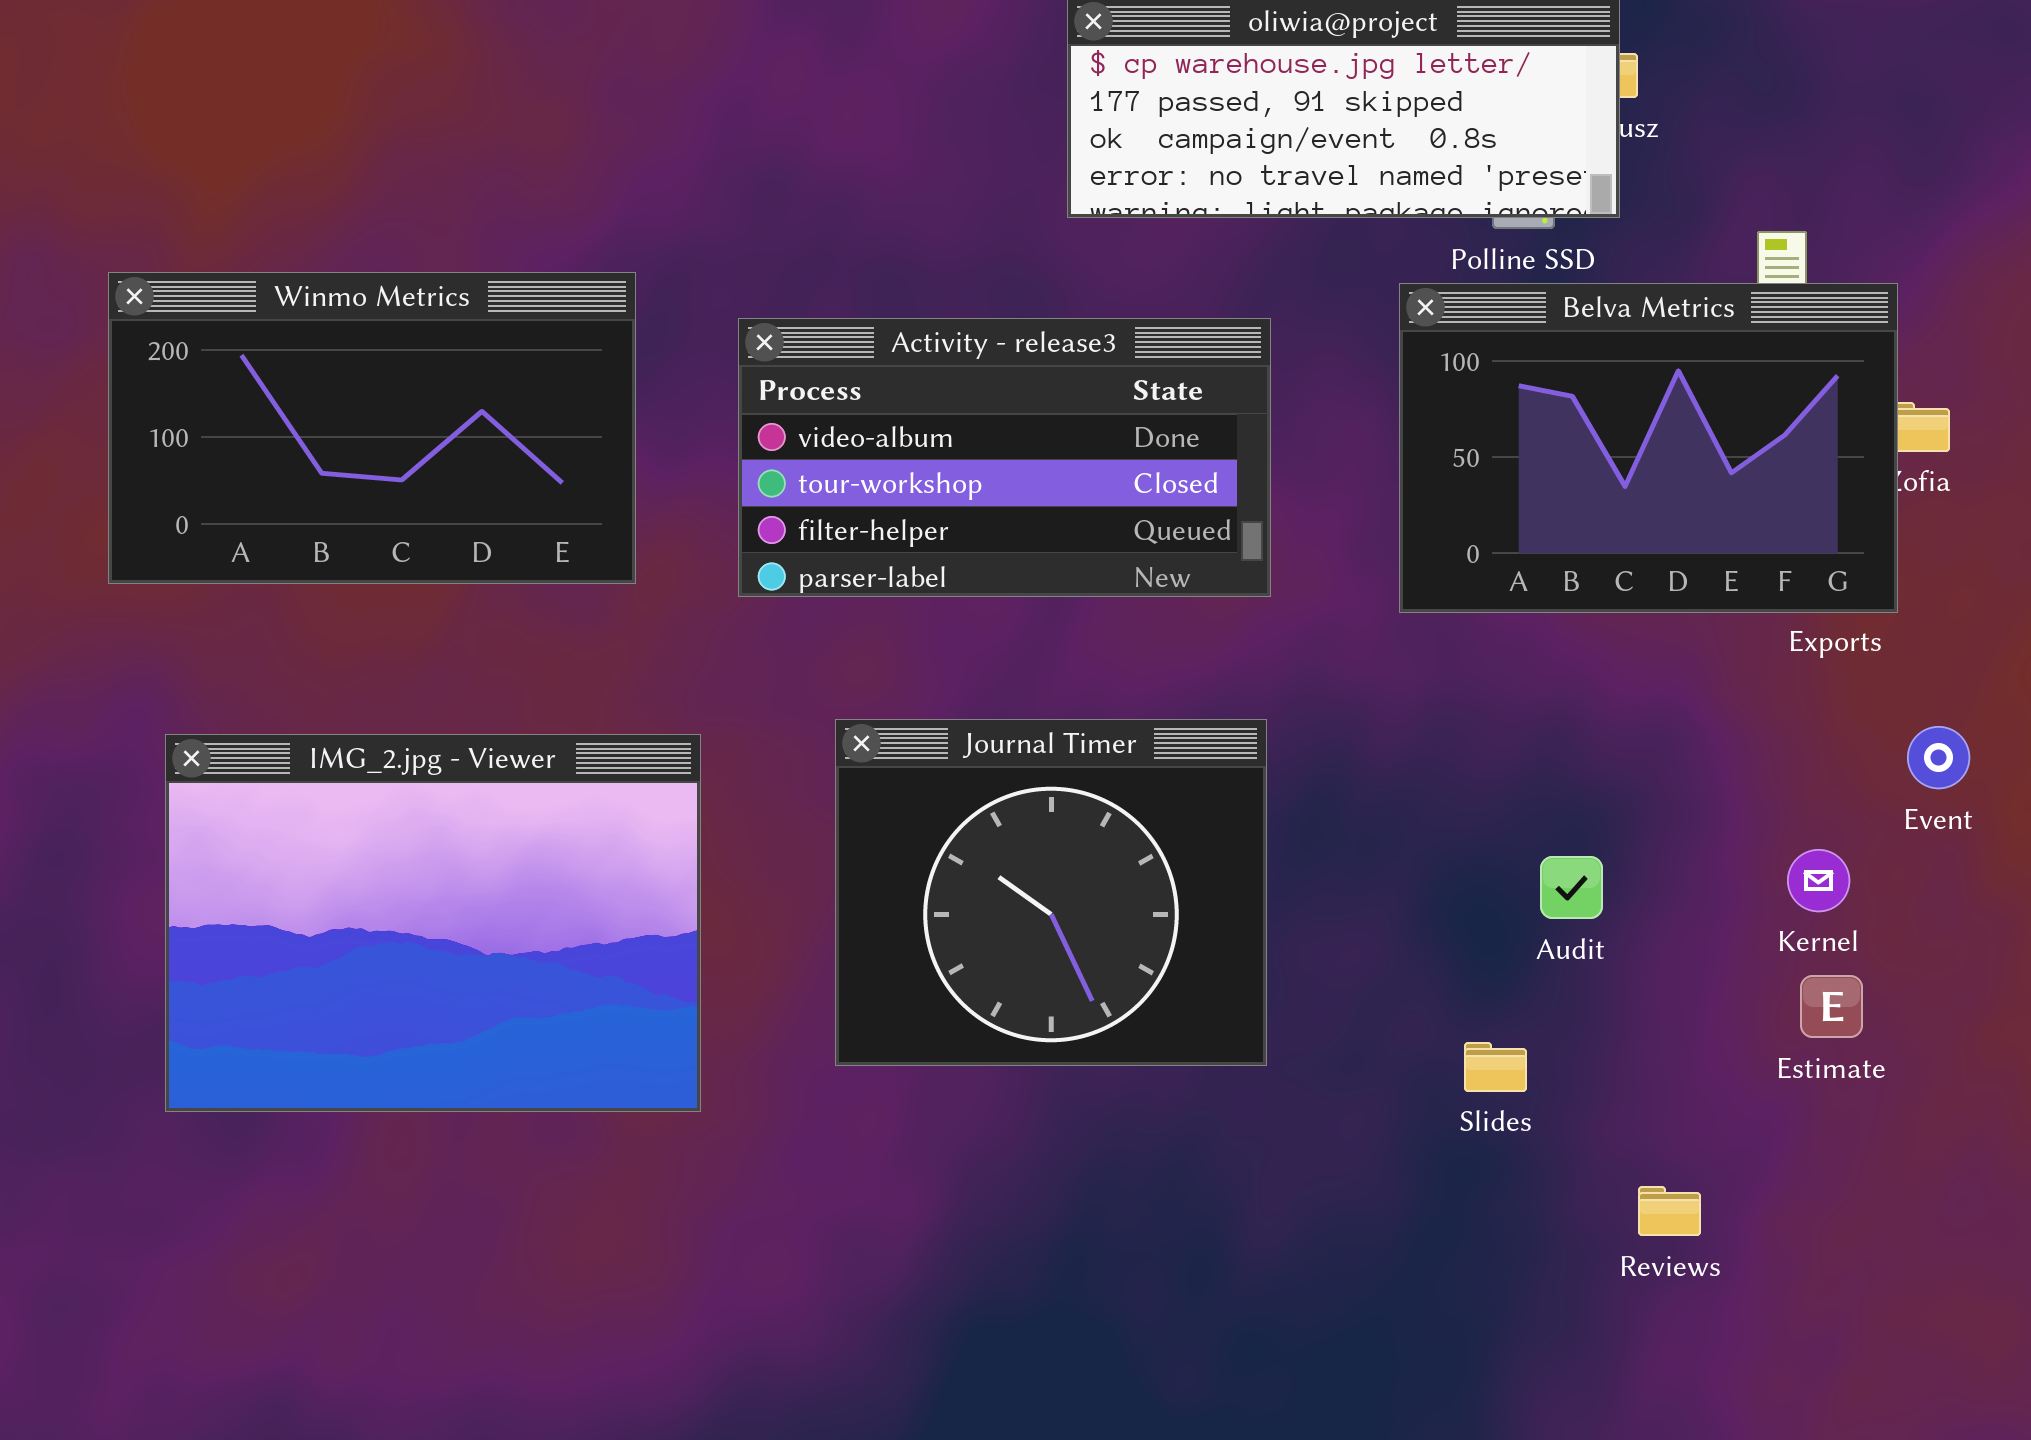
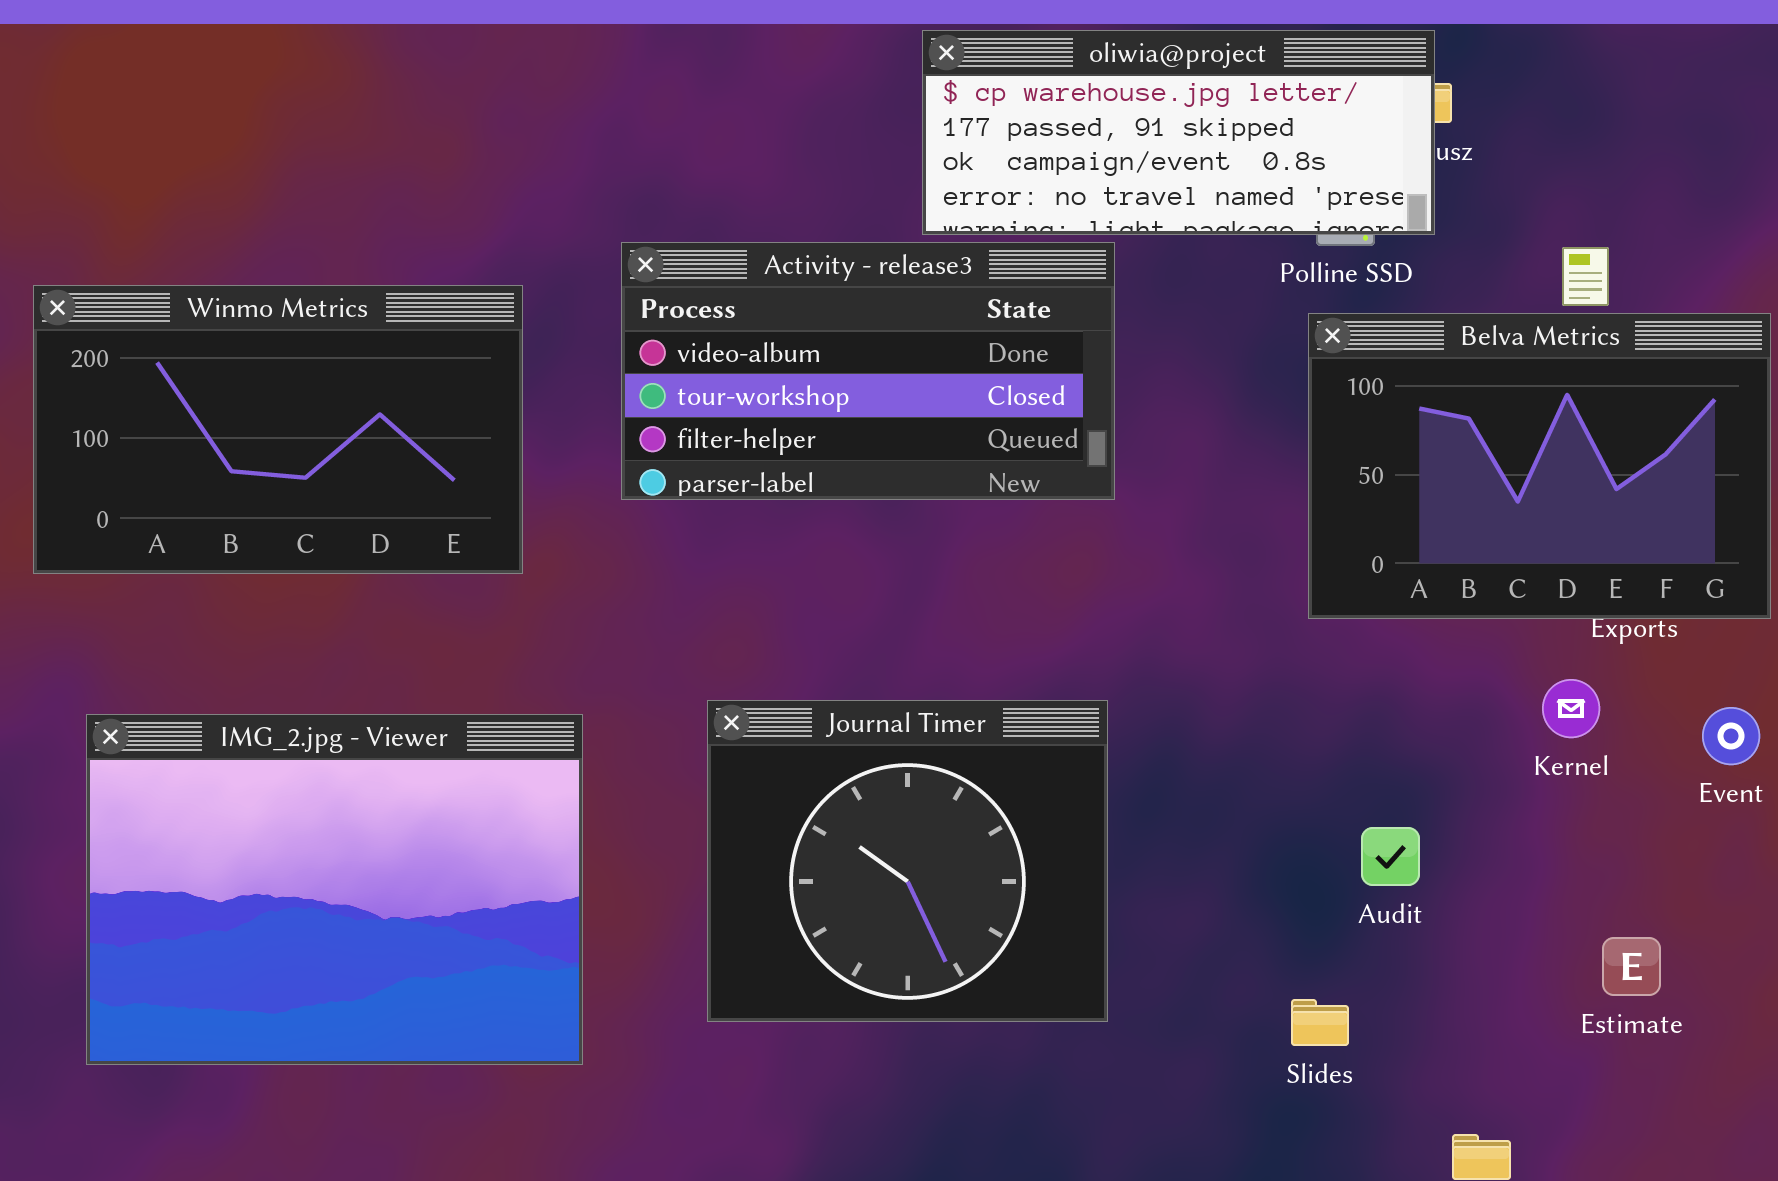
Belva Metrics: [1399,283,1898,613] -> [1308,313,1771,619], moved
Activity - release3: [738,318,1271,597] -> [621,242,1115,500], moved
Kernel: [1787,849,1850,912] -> [1542,679,1600,738], moved

